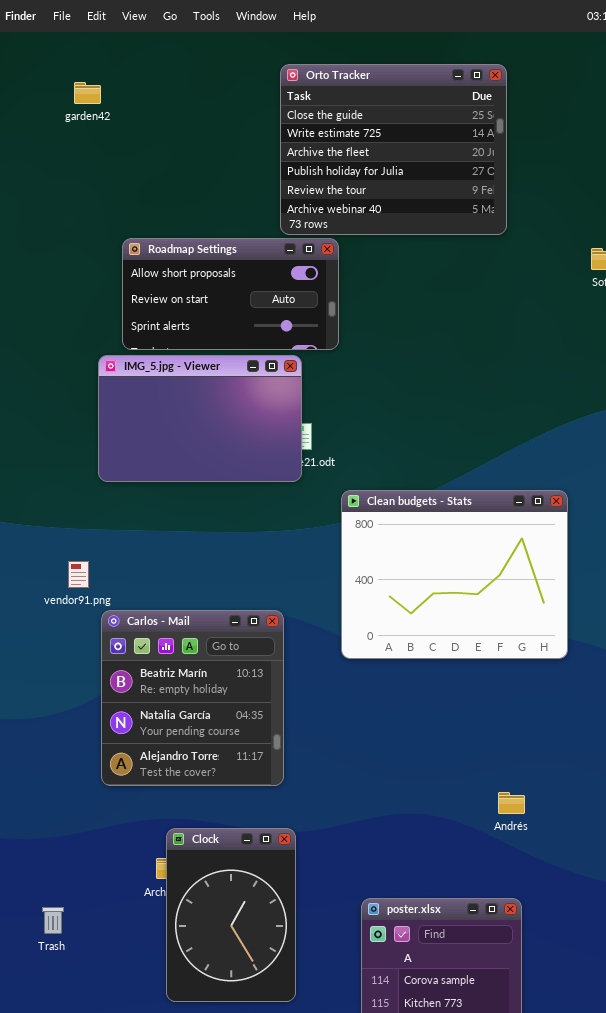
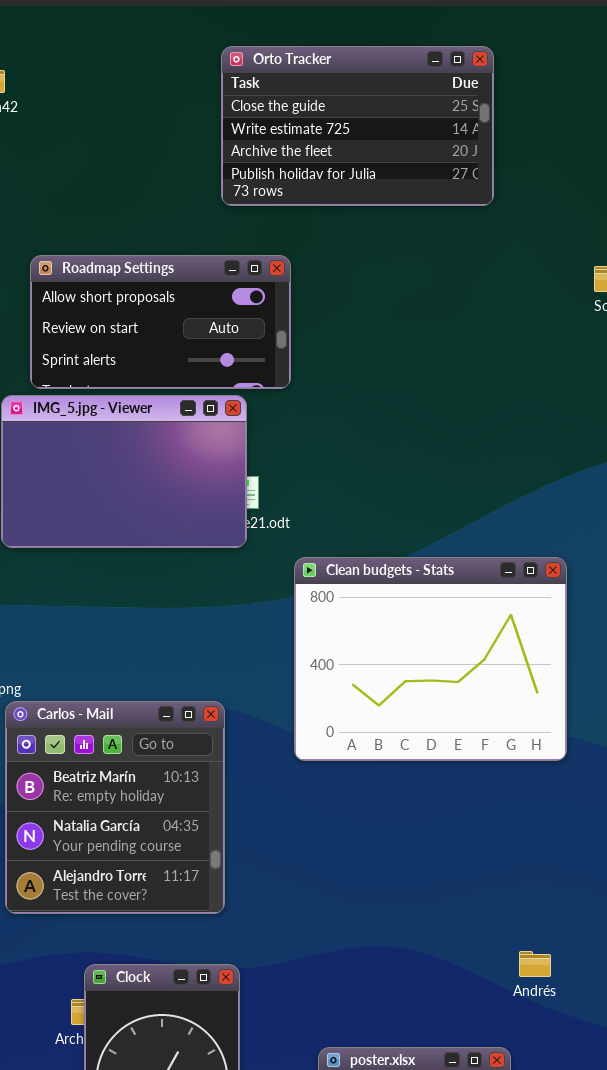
Orto Tracker: [280,64,507,235] -> [221,46,494,206], resized
Andrés: [498,792,525,814] -> [519,951,551,977], moved

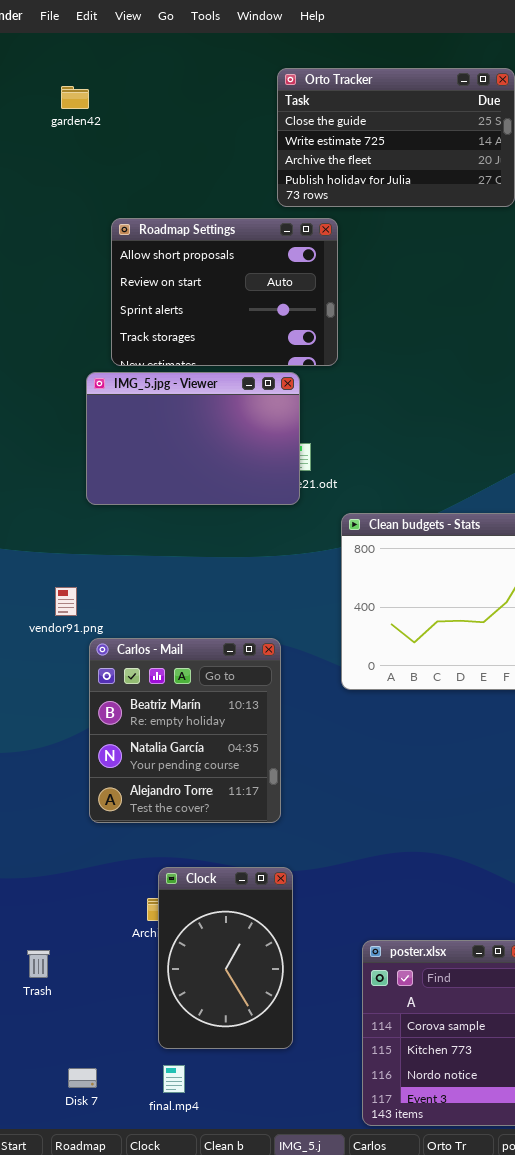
Roadmap Settings: [30,255,291,389] -> [111,218,338,366], resized

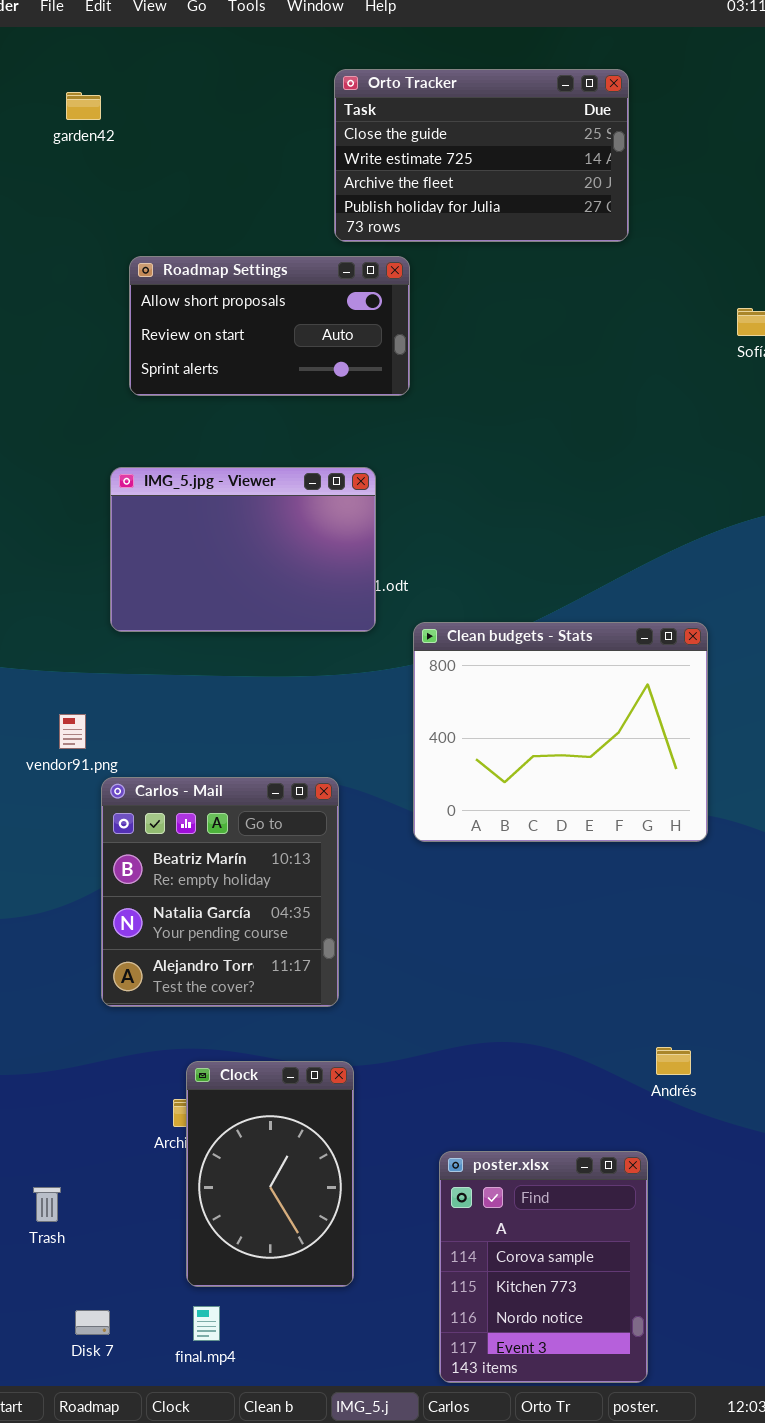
Roadmap Settings: [111,218,338,366] -> [129,256,410,396], resized
IMG_5.jpg - Viewer: [86,372,300,505] -> [110,467,376,632], moved
Trash: [27,950,50,978] -> [33,1187,61,1222], moved

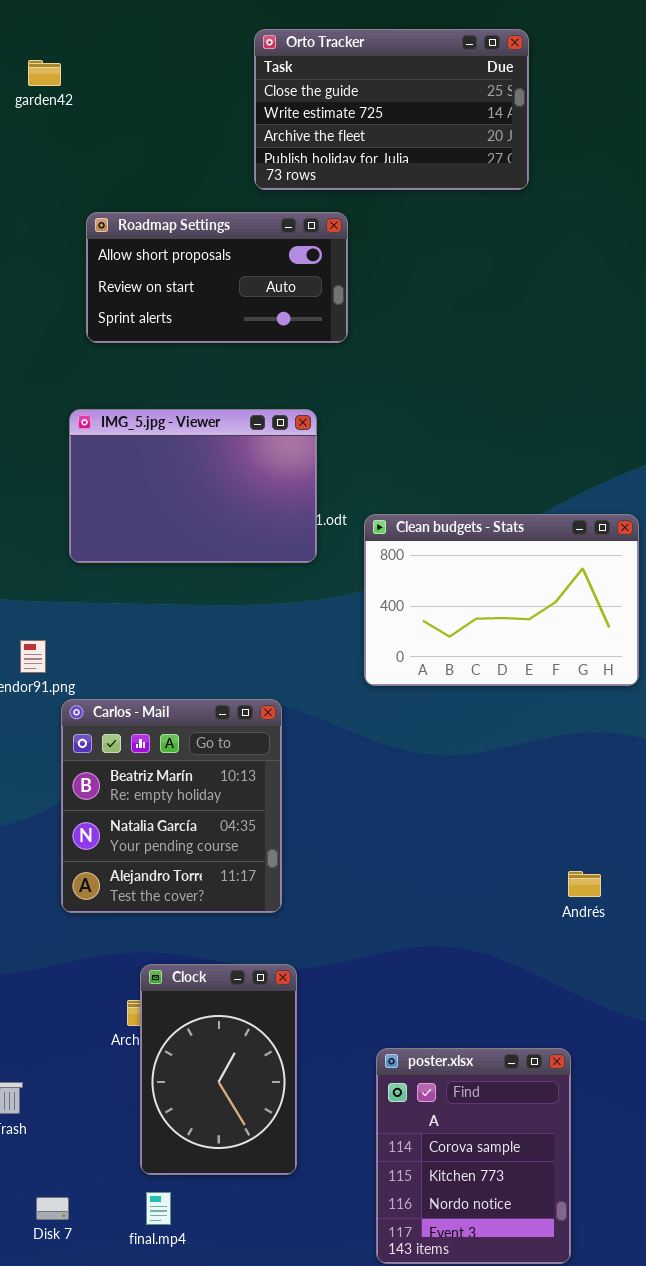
Orto Tracker: [334,69,629,242] -> [254,29,529,190], moved
Clean budgets - Stats: [413,622,708,842] -> [364,514,639,686], moved, resized
Andrés: [656,1047,691,1075] -> [568,871,601,897], moved

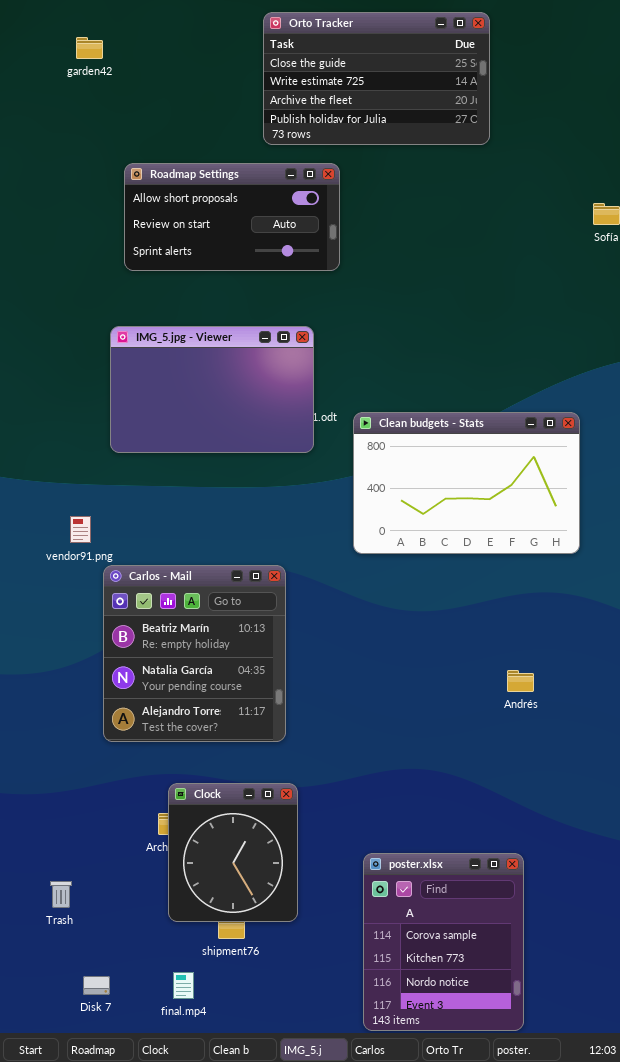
Andrés: [568,871,601,897] -> [507,670,534,692], moved
Clock: [140,964,297,1175] -> [168,783,298,922], resized

